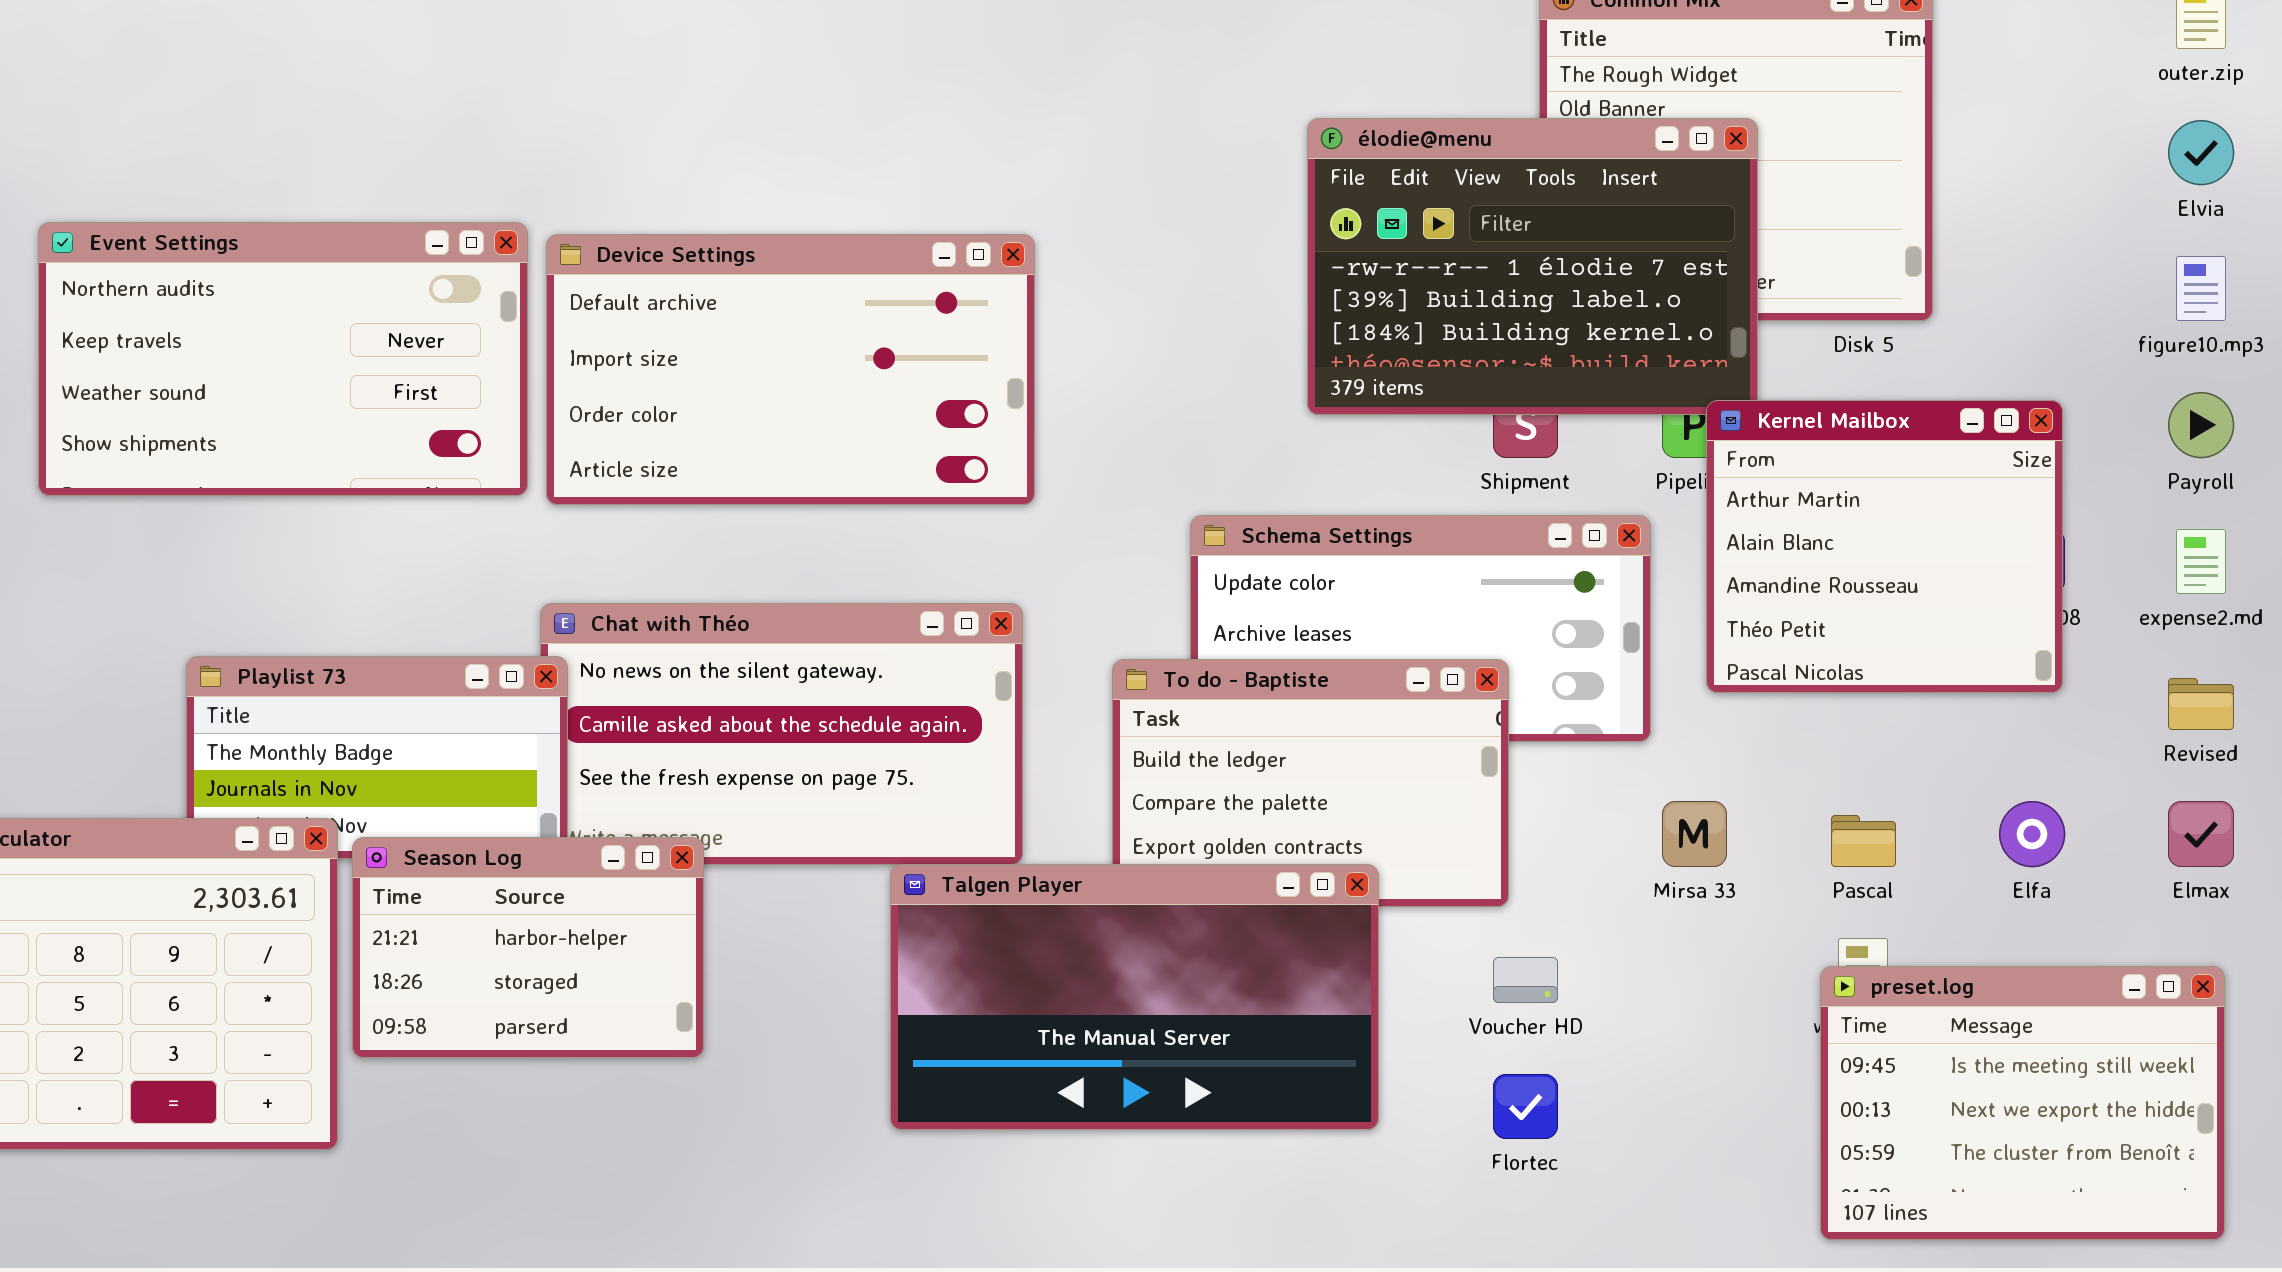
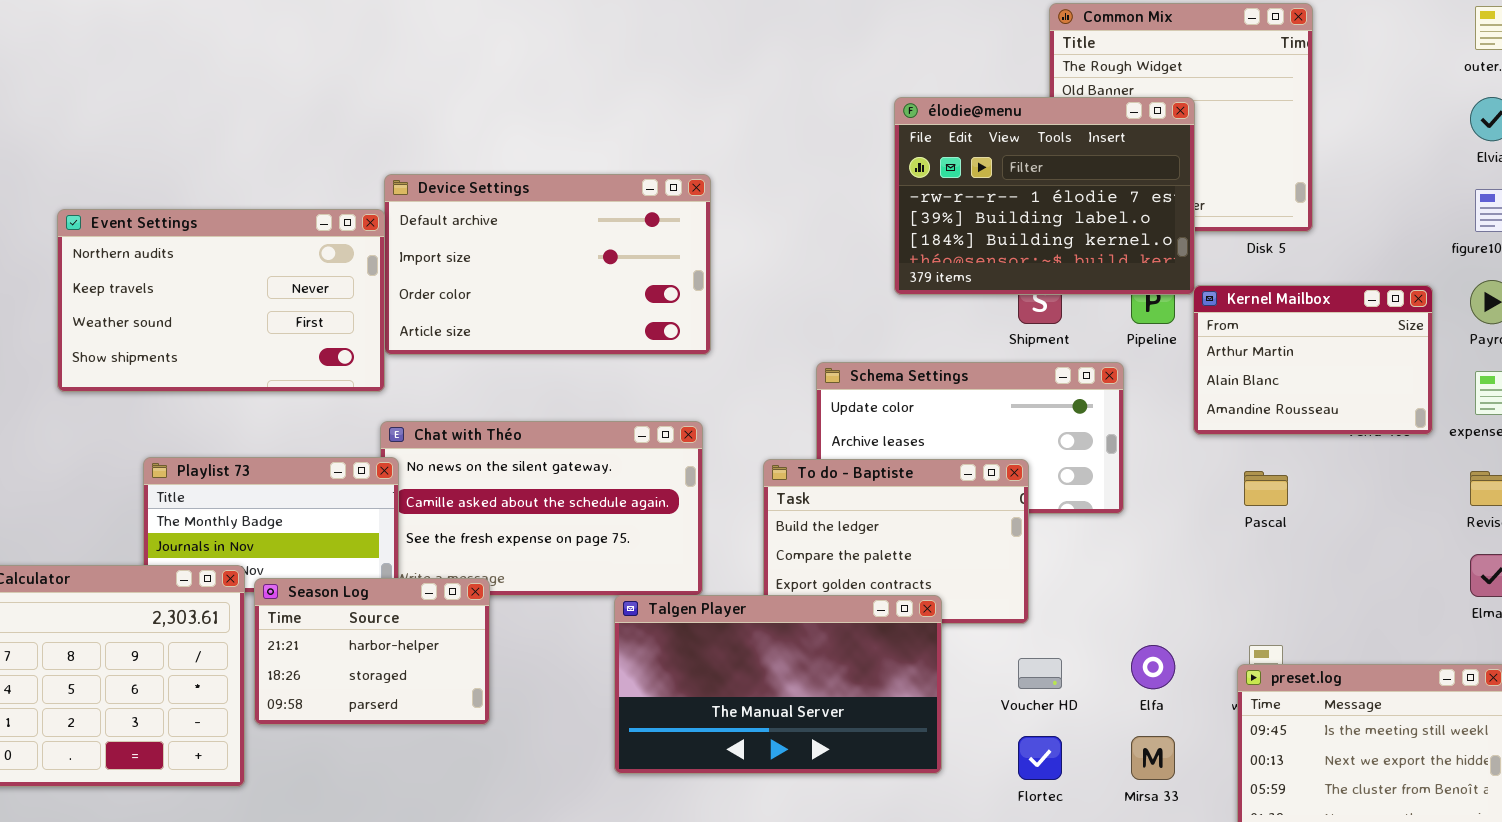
Event Settings: [38,222,528,496] -> [57,209,385,392], moved
Kernel Mailbox: [1706,400,2063,693] -> [1193,285,1433,435], moved, resized
Mirsa 33: [1662,801,1727,867] -> [1131,736,1175,780], moved
Elfa: [1999,801,2065,867] -> [1131,645,1175,689], moved
Pascal: [1831,815,1896,867] -> [1244,471,1288,506], moved

